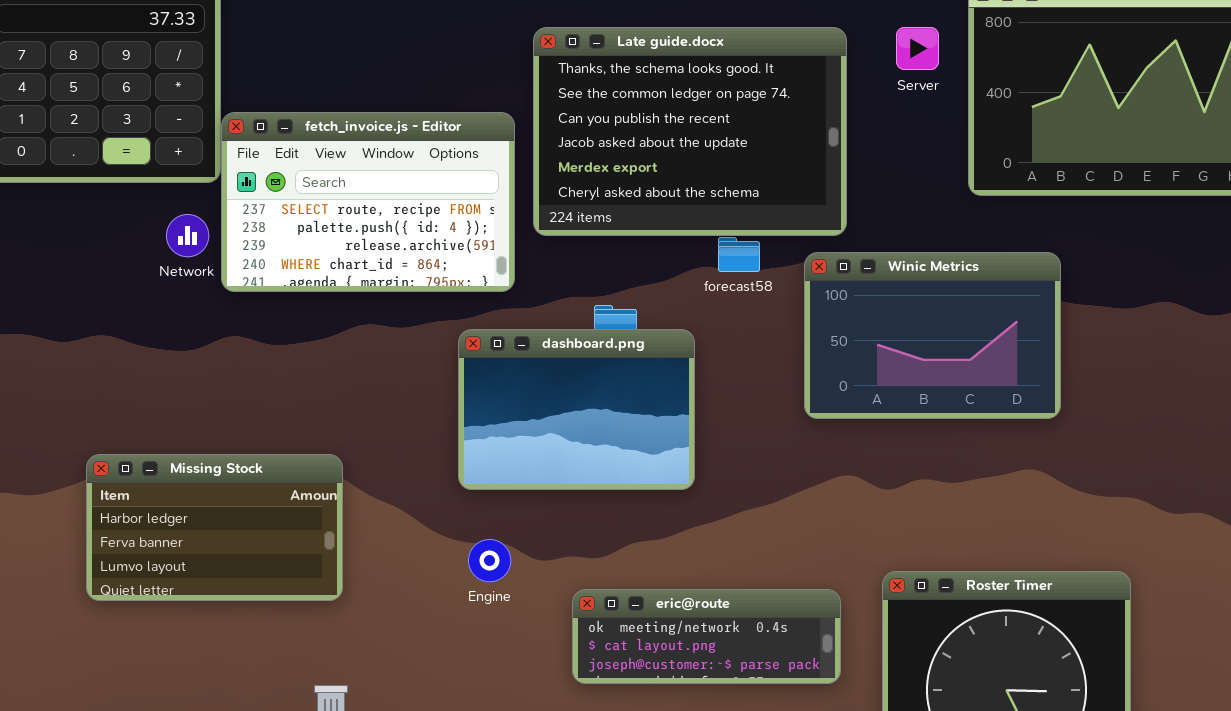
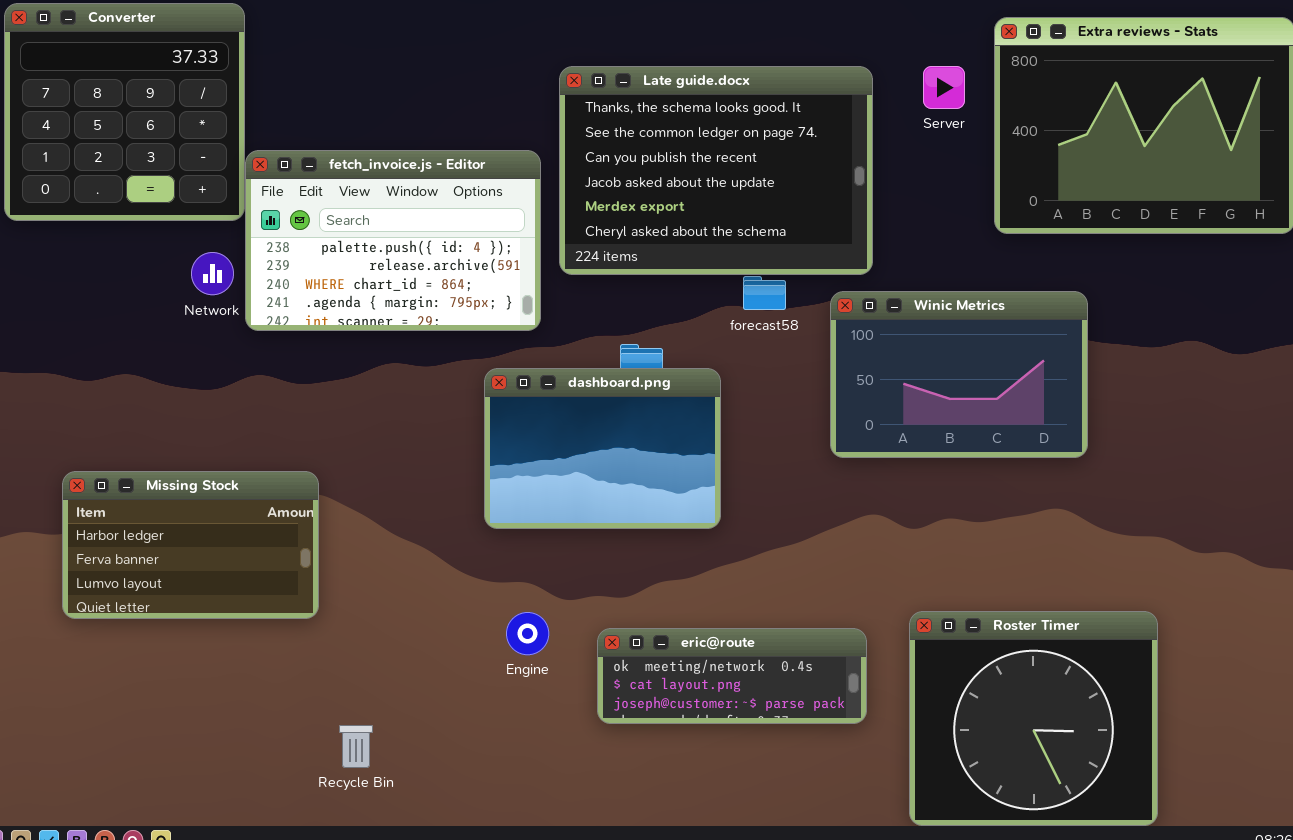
fetch_invoice.js - Editor: [221,112,515,292] -> [245,150,541,331], scrolled down 1 row
Missing Stock: [86,454,343,601] -> [62,471,319,619], moved
Engine: [468,539,511,582] -> [506,612,549,655], moved

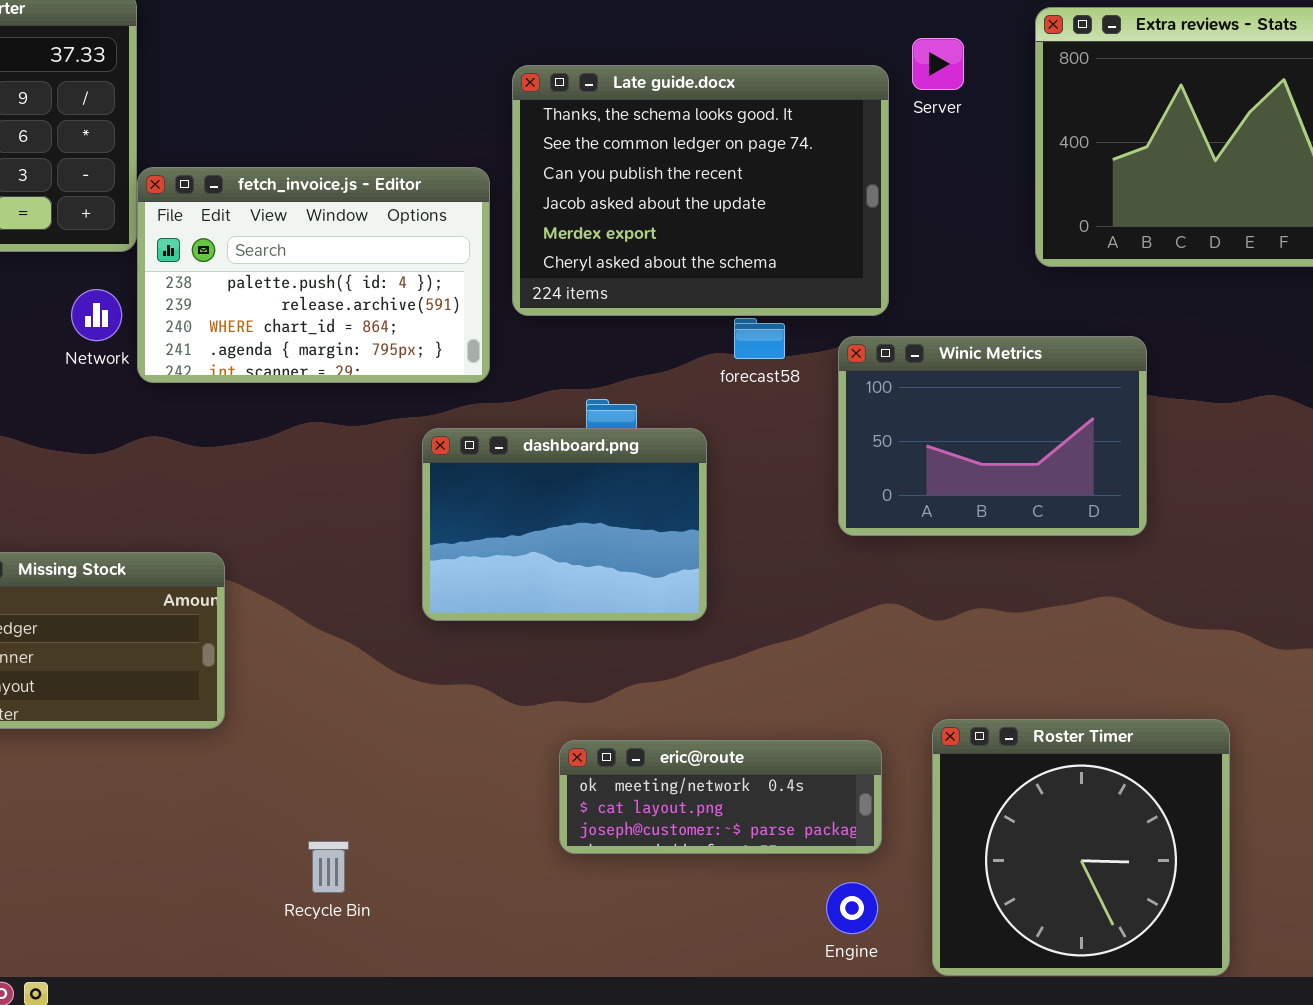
Server: [923,66,965,109] -> [912,38,964,90], moved
Engine: [506,612,549,655] -> [826,882,878,934], moved
Recycle Bin: [339,725,373,768] -> [308,841,349,893], moved

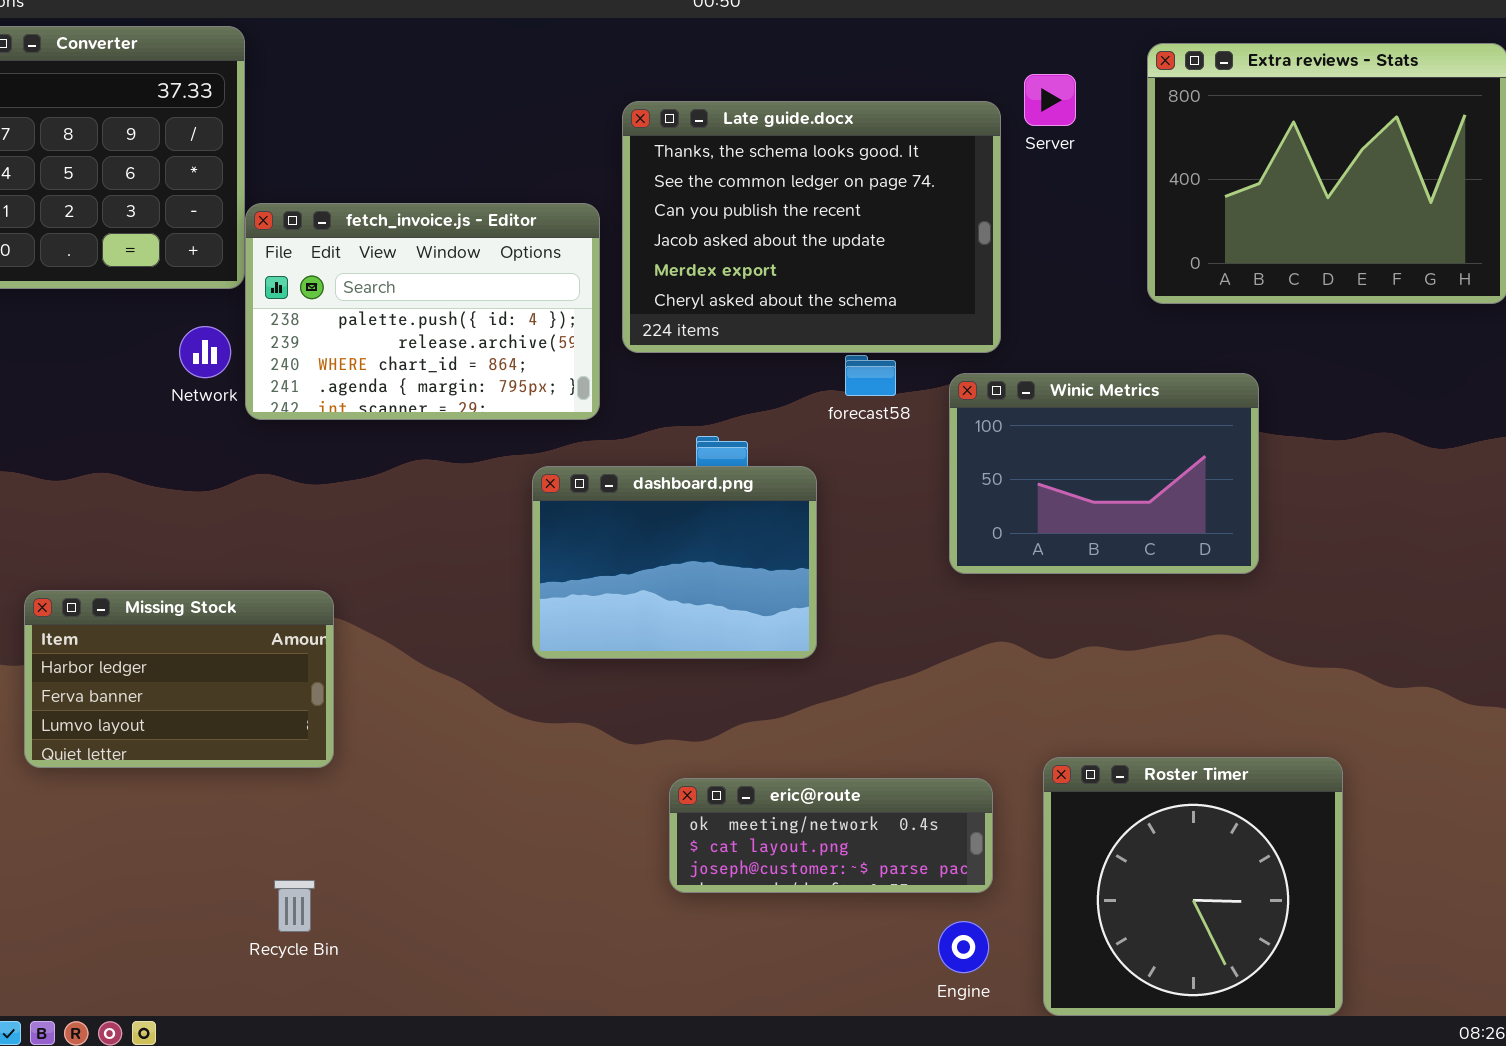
Recycle Bin: [308,841,349,893] -> [274,880,315,932], moved

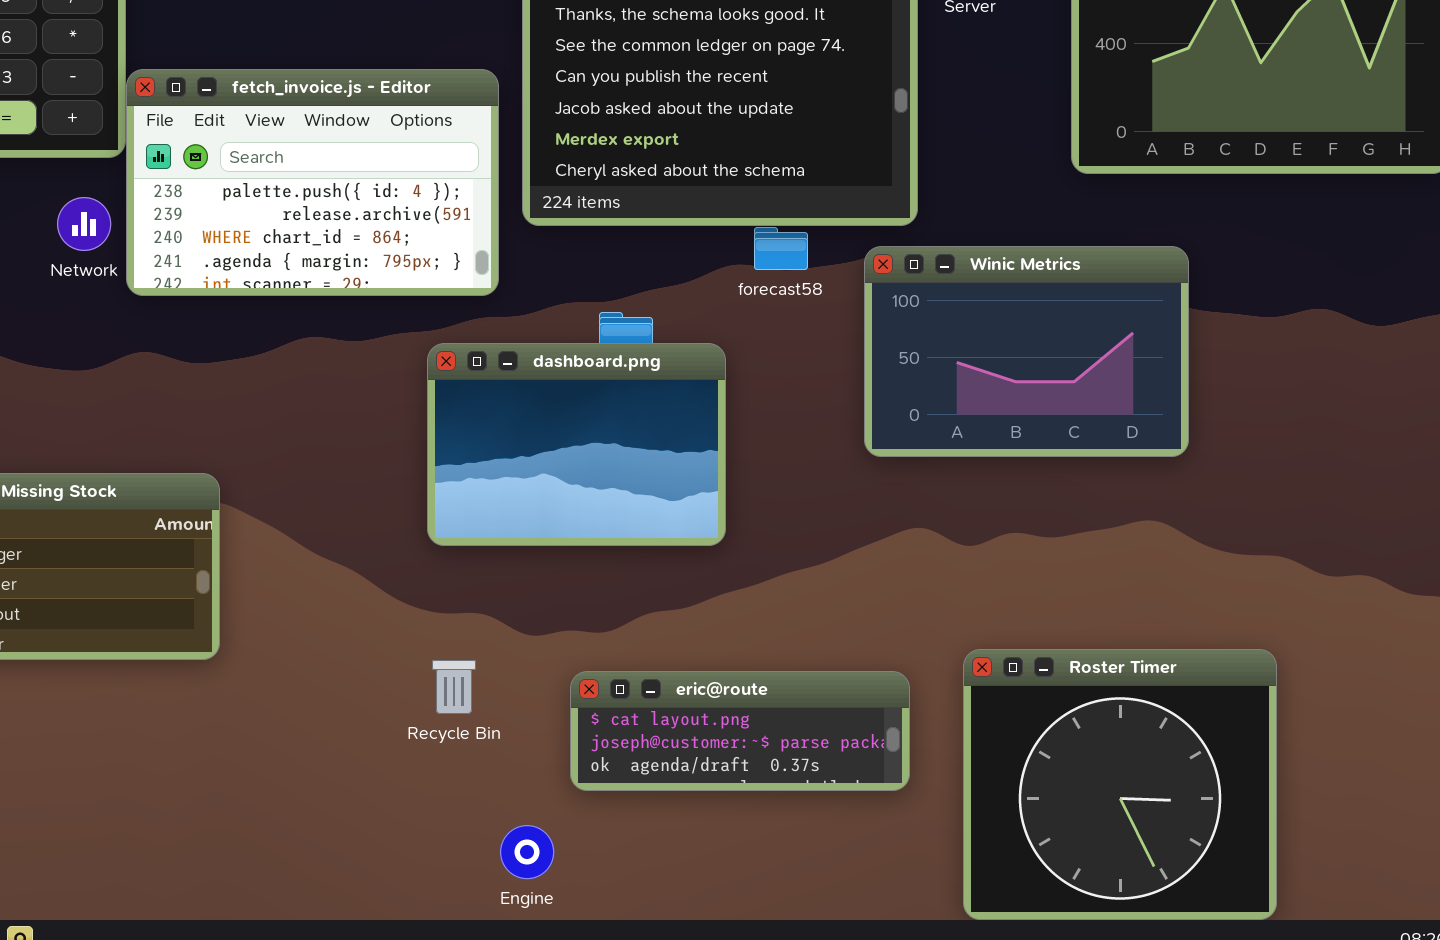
eric@route: [669,778,993,893] -> [570,671,910,791], scrolled down 1 row
Recycle Bin: [274,880,315,932] -> [432,660,476,714], moved
Engine: [938,921,989,973] -> [500,825,554,879], moved

